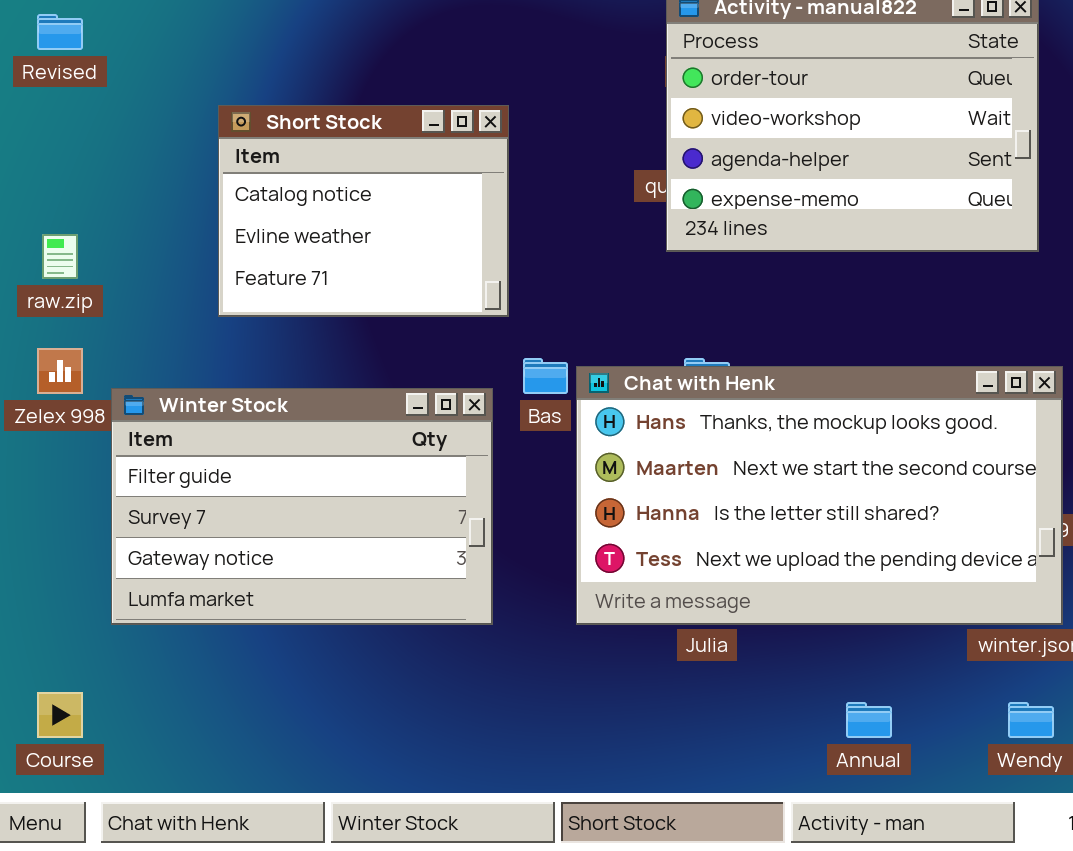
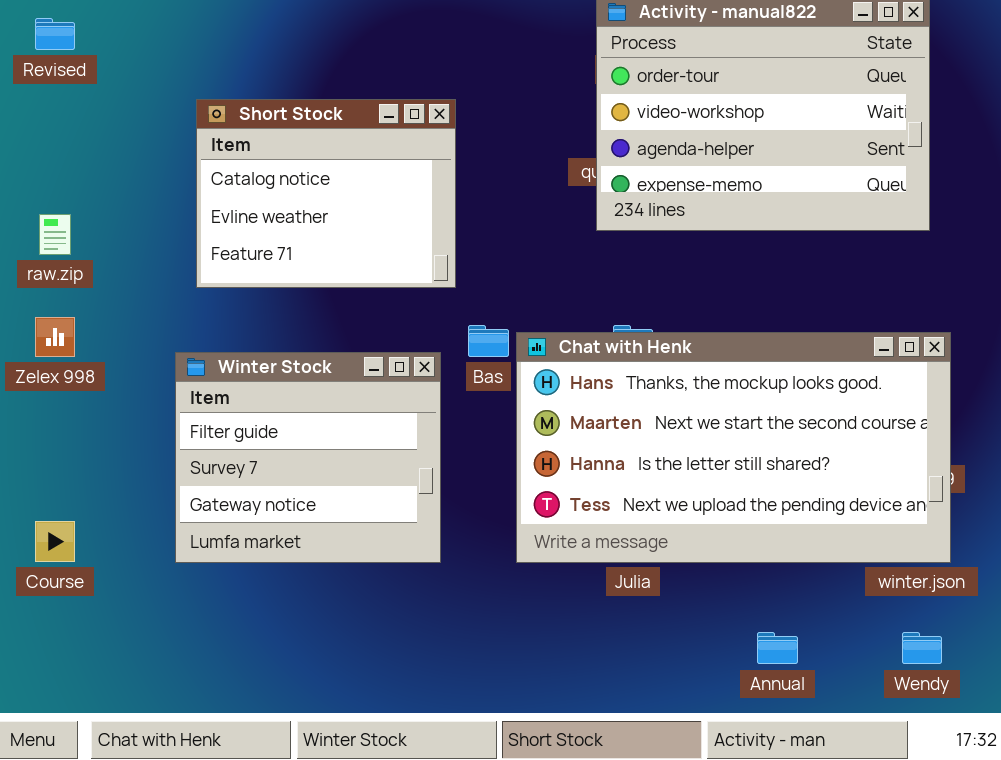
Winter Stock: [111,388,493,625] -> [175,352,441,563], resized
Course: [37,692,83,738] -> [35,521,75,562], moved

